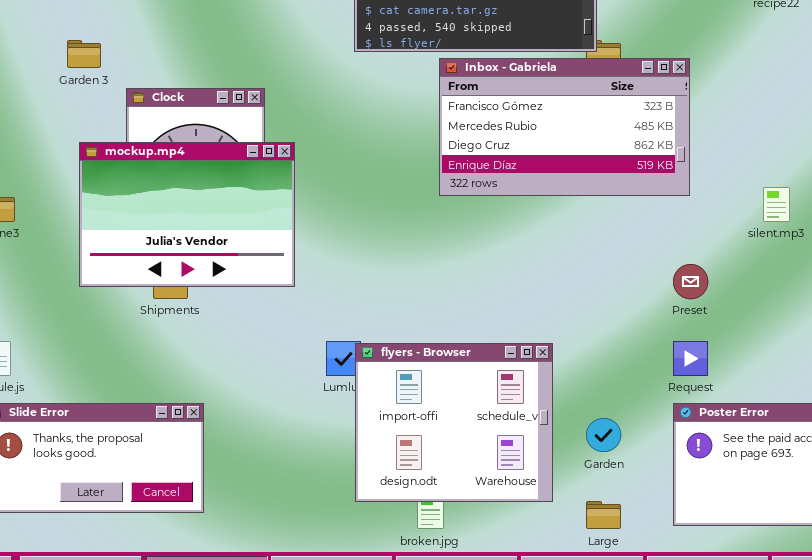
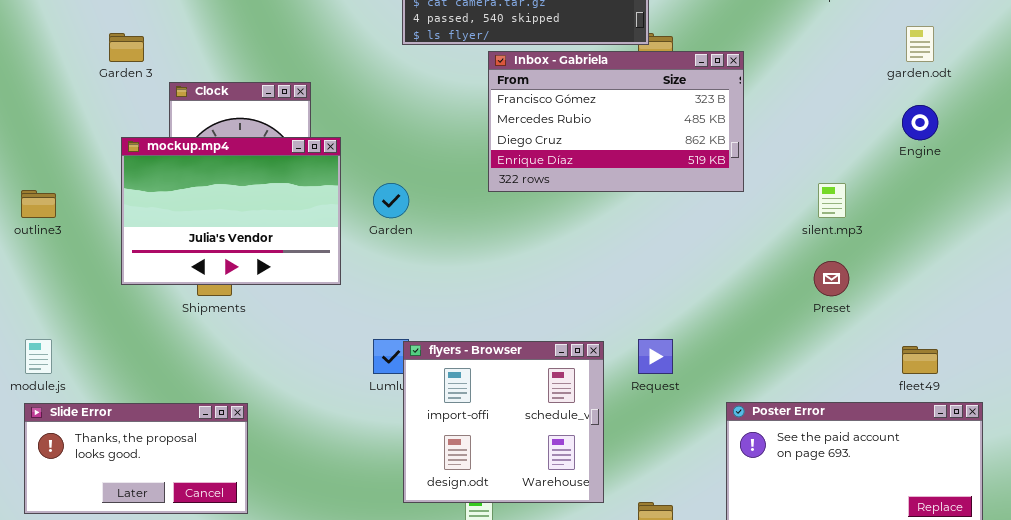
Preset: [673,264,708,299] -> [814,261,849,296], moved
Request: [673,341,708,376] -> [638,339,673,374], moved
Garden: [586,418,621,452] -> [373,183,409,218], moved

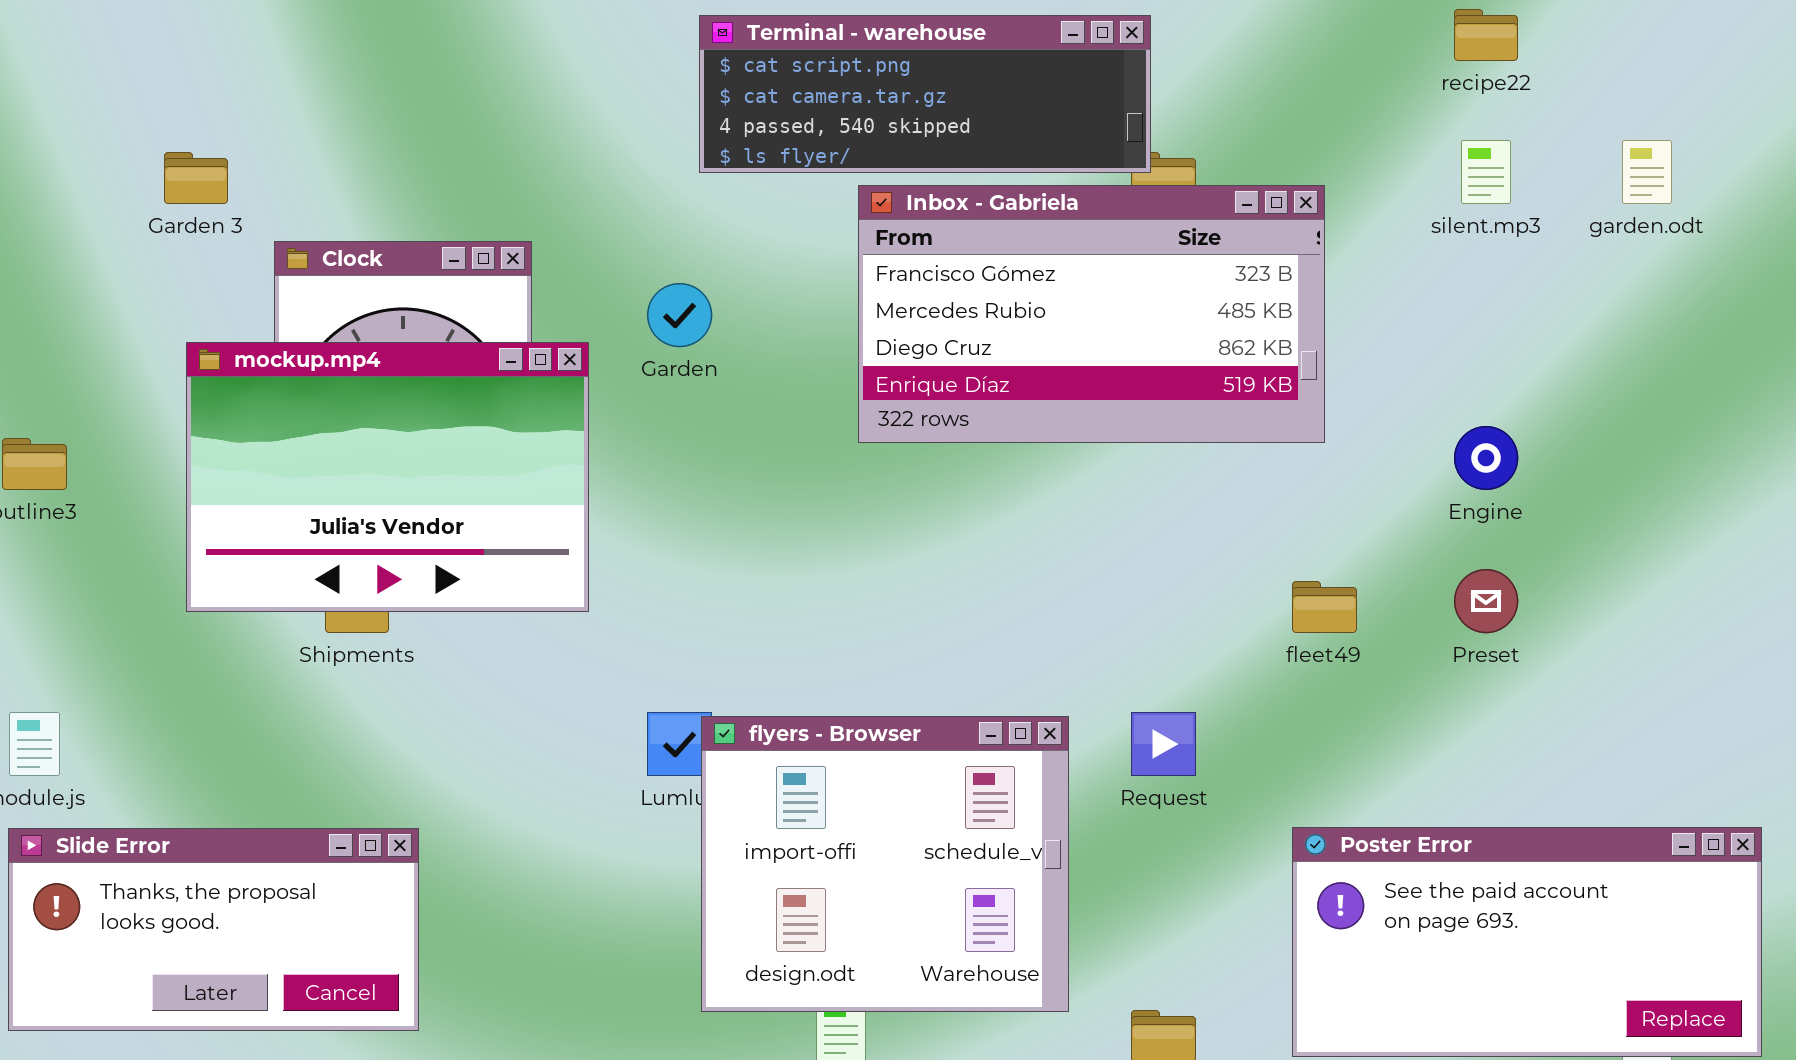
Engine: [902,105,938,140] -> [1454,426,1518,490], moved
Garden: [373,183,409,218] -> [647,283,712,347], moved
silent.mp3: [818,183,846,218] -> [1461,140,1511,204], moved
fleet49: [902,346,938,374] -> [1292,581,1357,633], moved

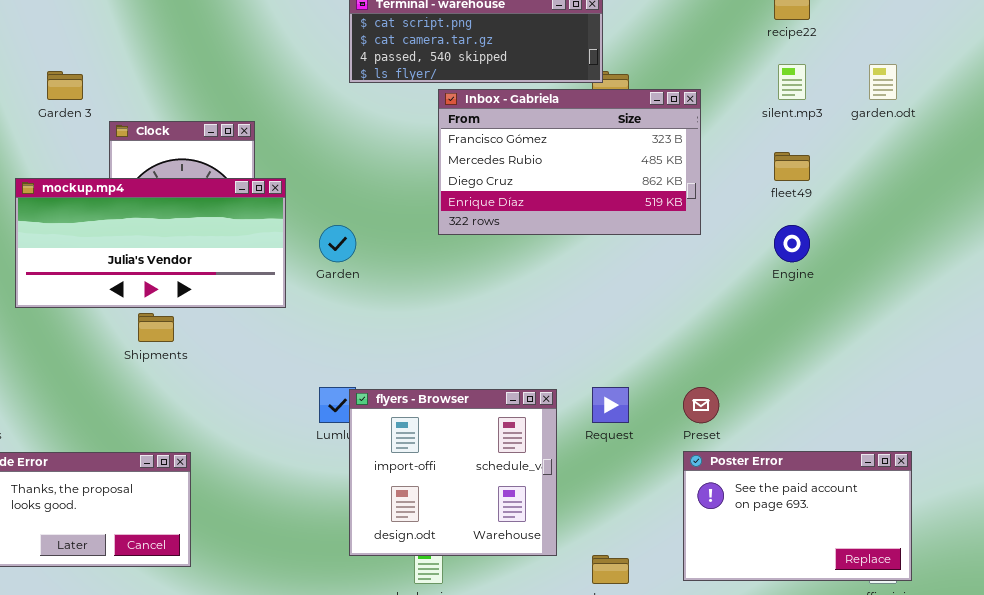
Garden: [647,283,712,347] -> [319,225,356,262], moved
mockup.mp4: [186,342,589,612] -> [15,178,286,308], resized
Preset: [1454,569,1518,633] -> [683,387,719,423], moved
fleet49: [1292,581,1357,633] -> [774,152,810,181], moved
Poster Error: [1292,827,1762,1057] -> [683,451,912,581], resized

